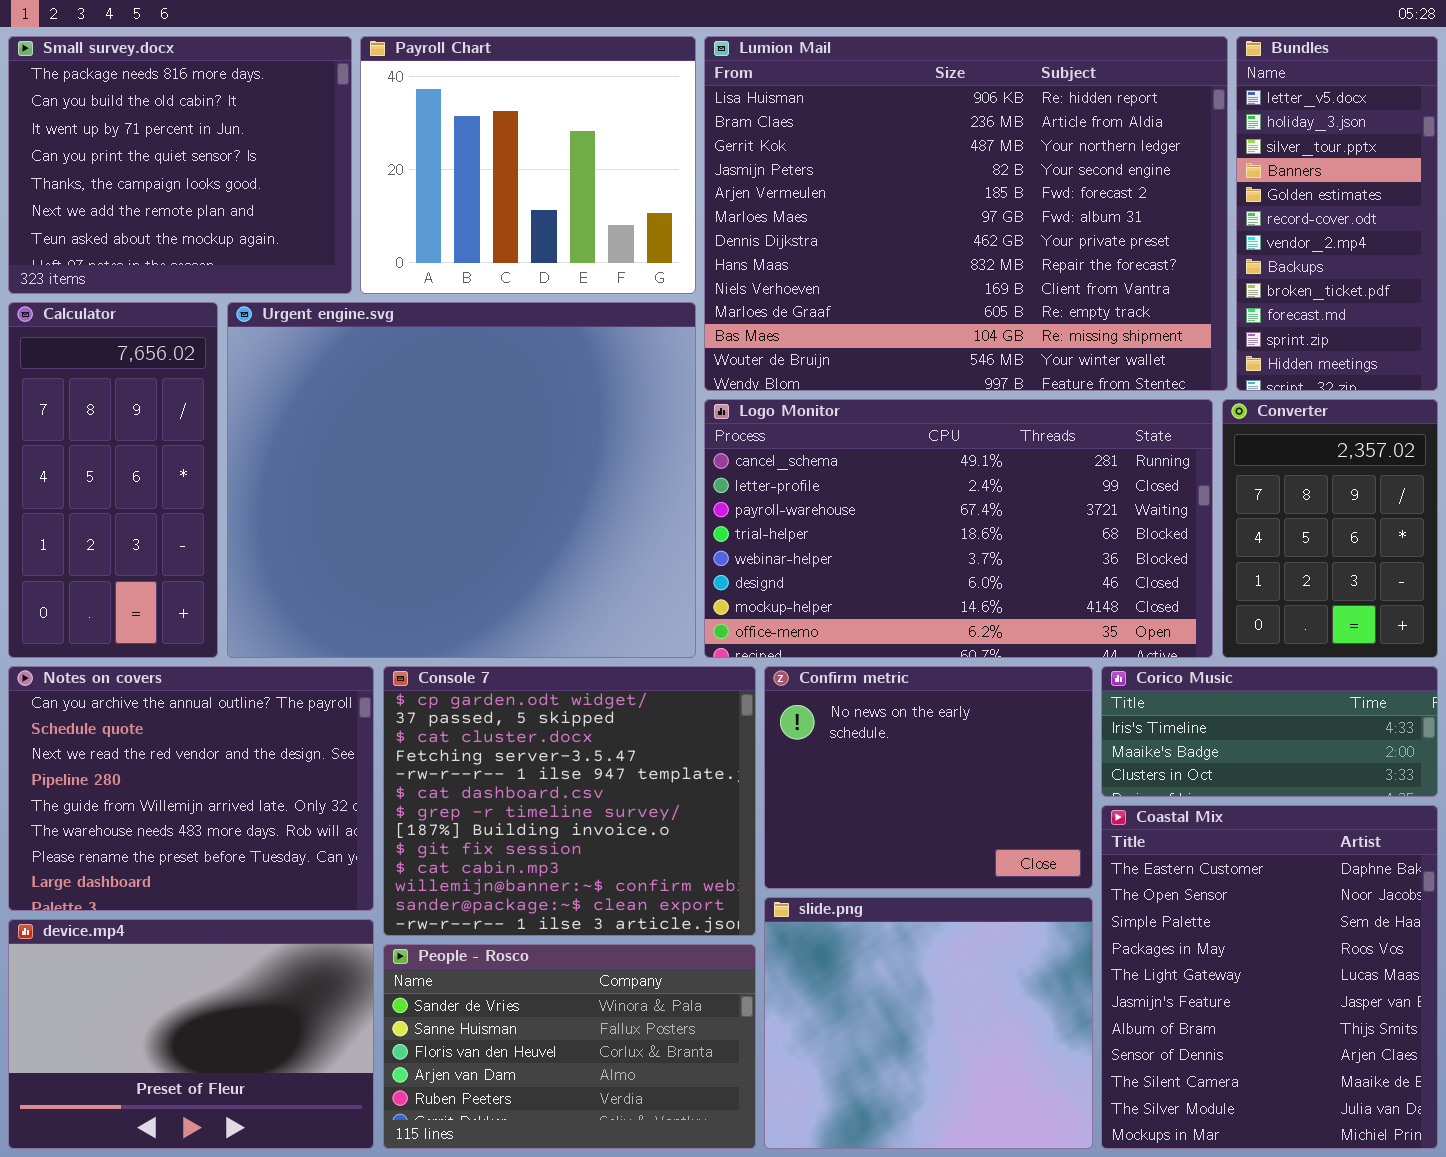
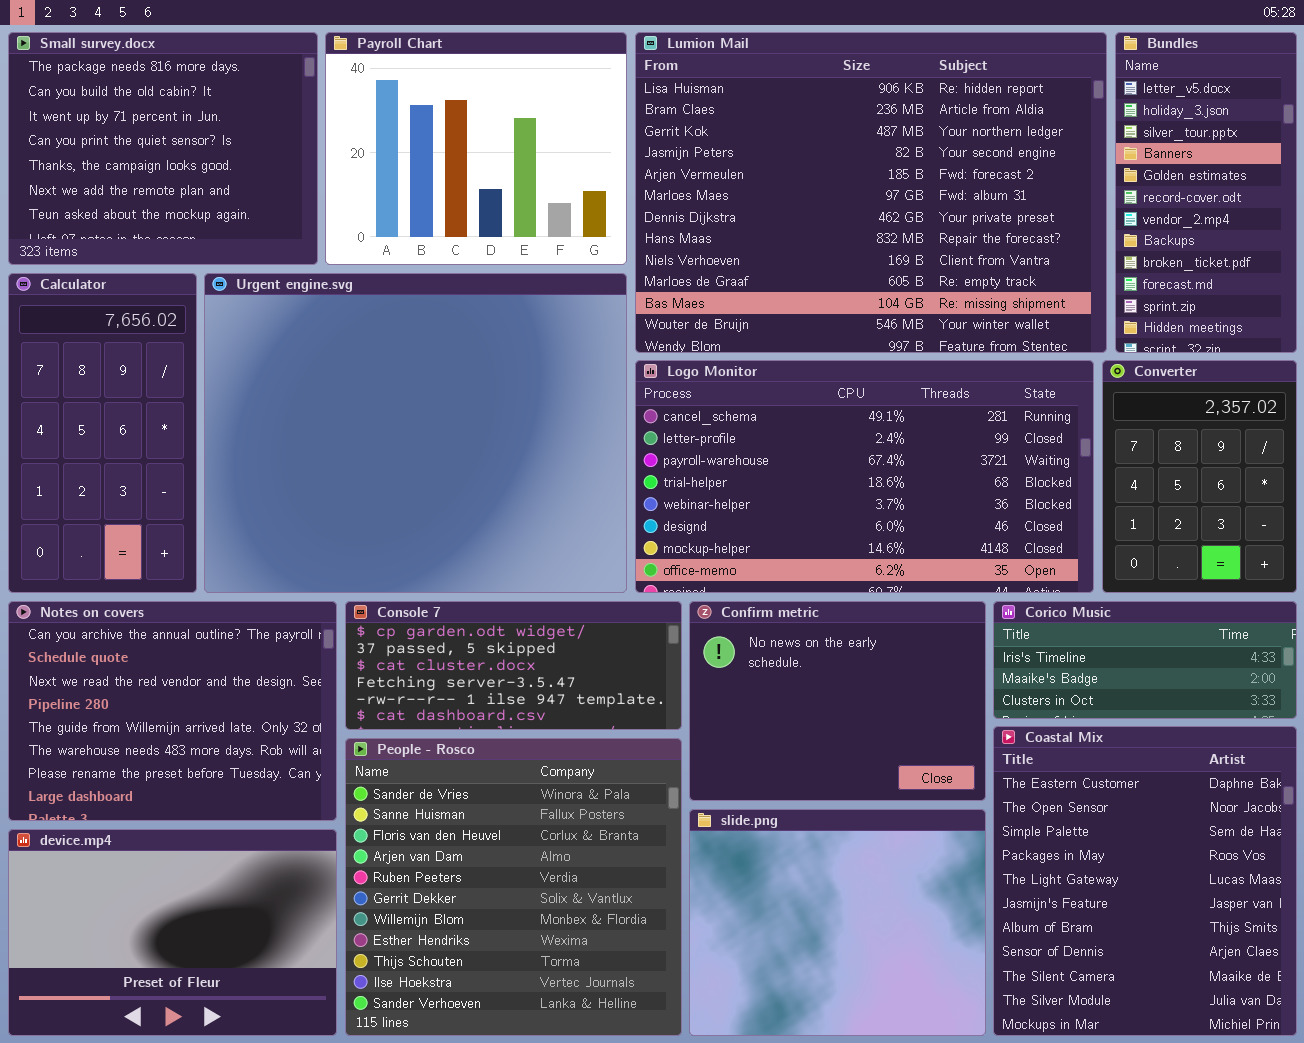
Console 7: [383,666,756,936] -> [345,601,682,730], resized
People - Rosco: [383,944,756,1149] -> [345,738,682,1036], resized

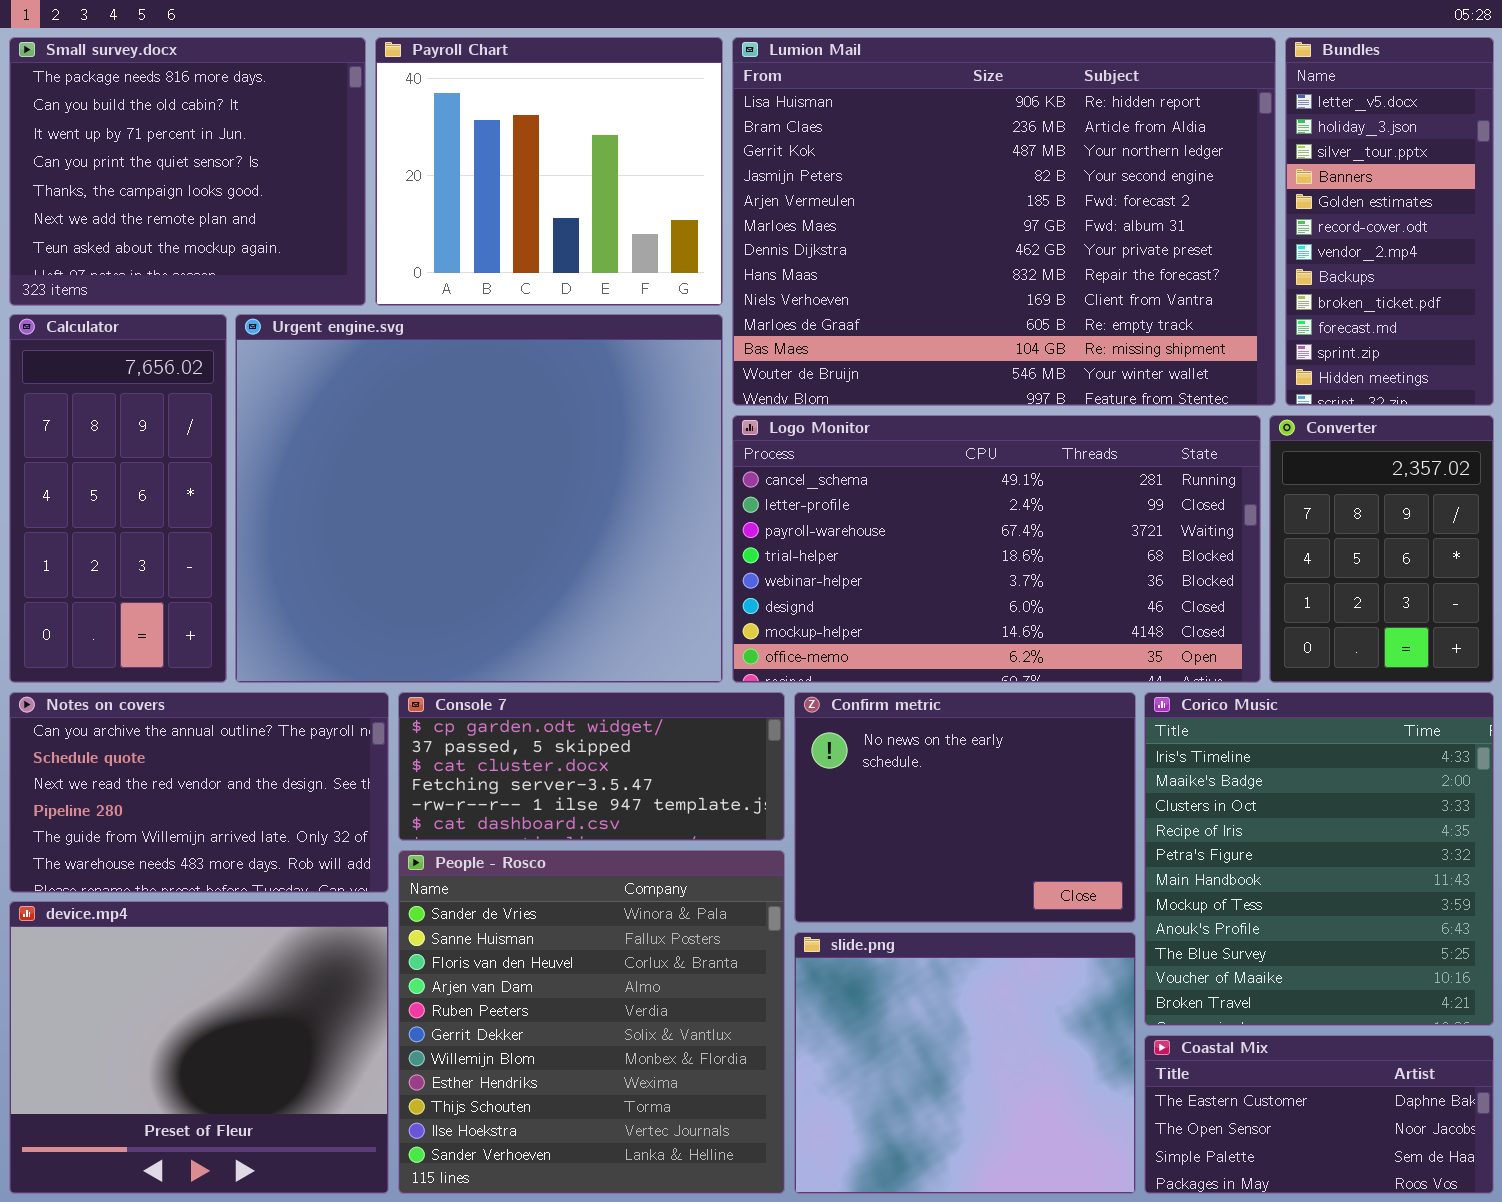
Notes on covers: [8,601,337,821] -> [9,692,389,893], resized
Corico Music: [993,601,1297,719] -> [1144,692,1494,1026], resized
Coastal Mix: [993,726,1297,1036] -> [1144,1035,1494,1194], resized
device.mp4: [8,829,337,1036] -> [9,901,389,1194], resized

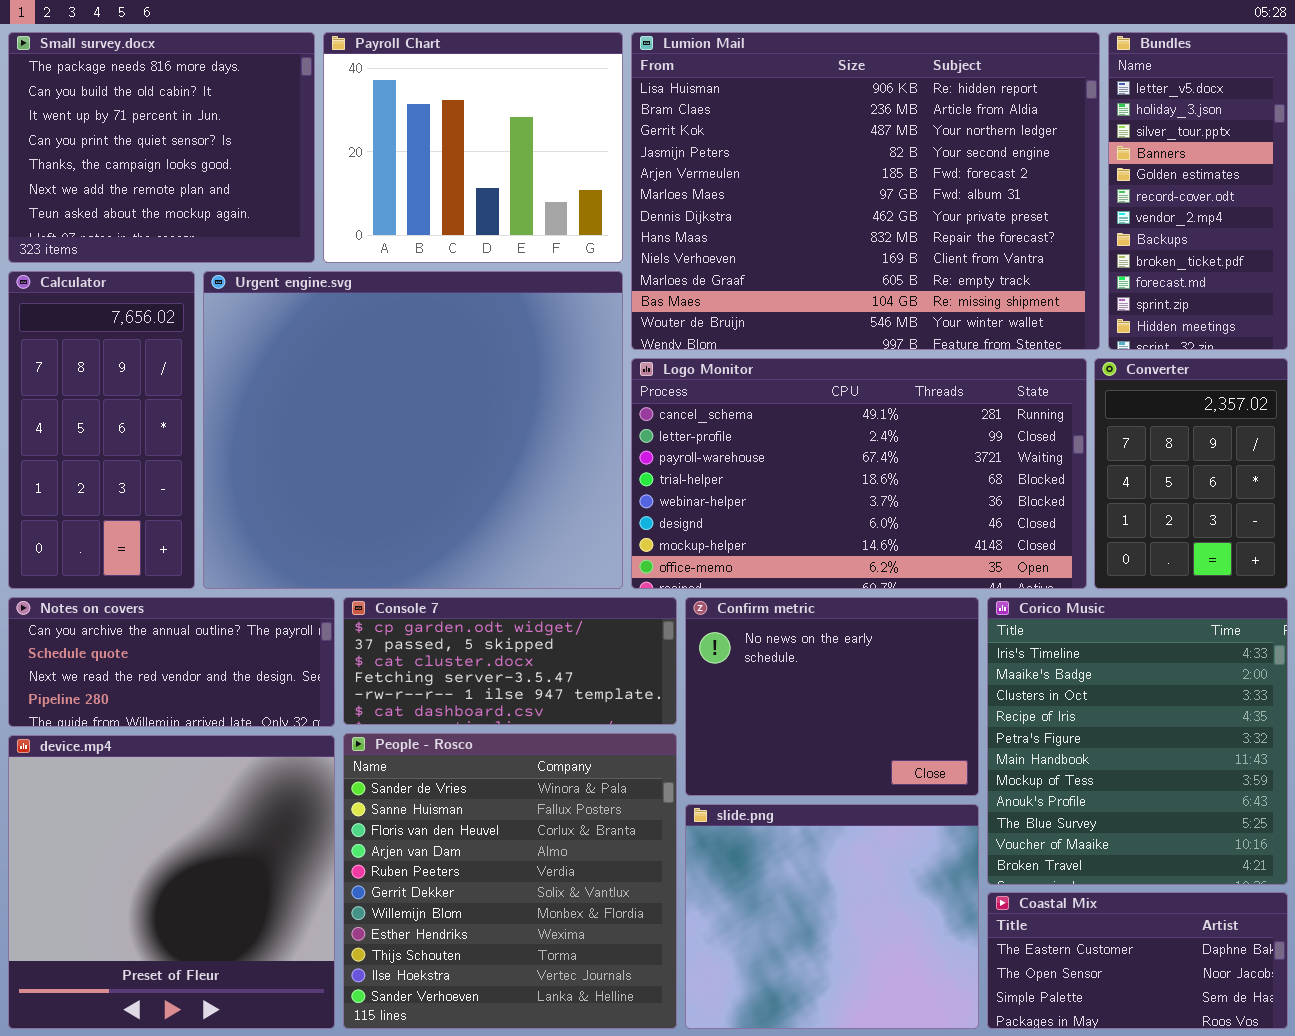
Notes on covers: [9,692,389,893] -> [8,597,335,727], resized
device.mp4: [9,901,389,1194] -> [8,735,335,1029], resized

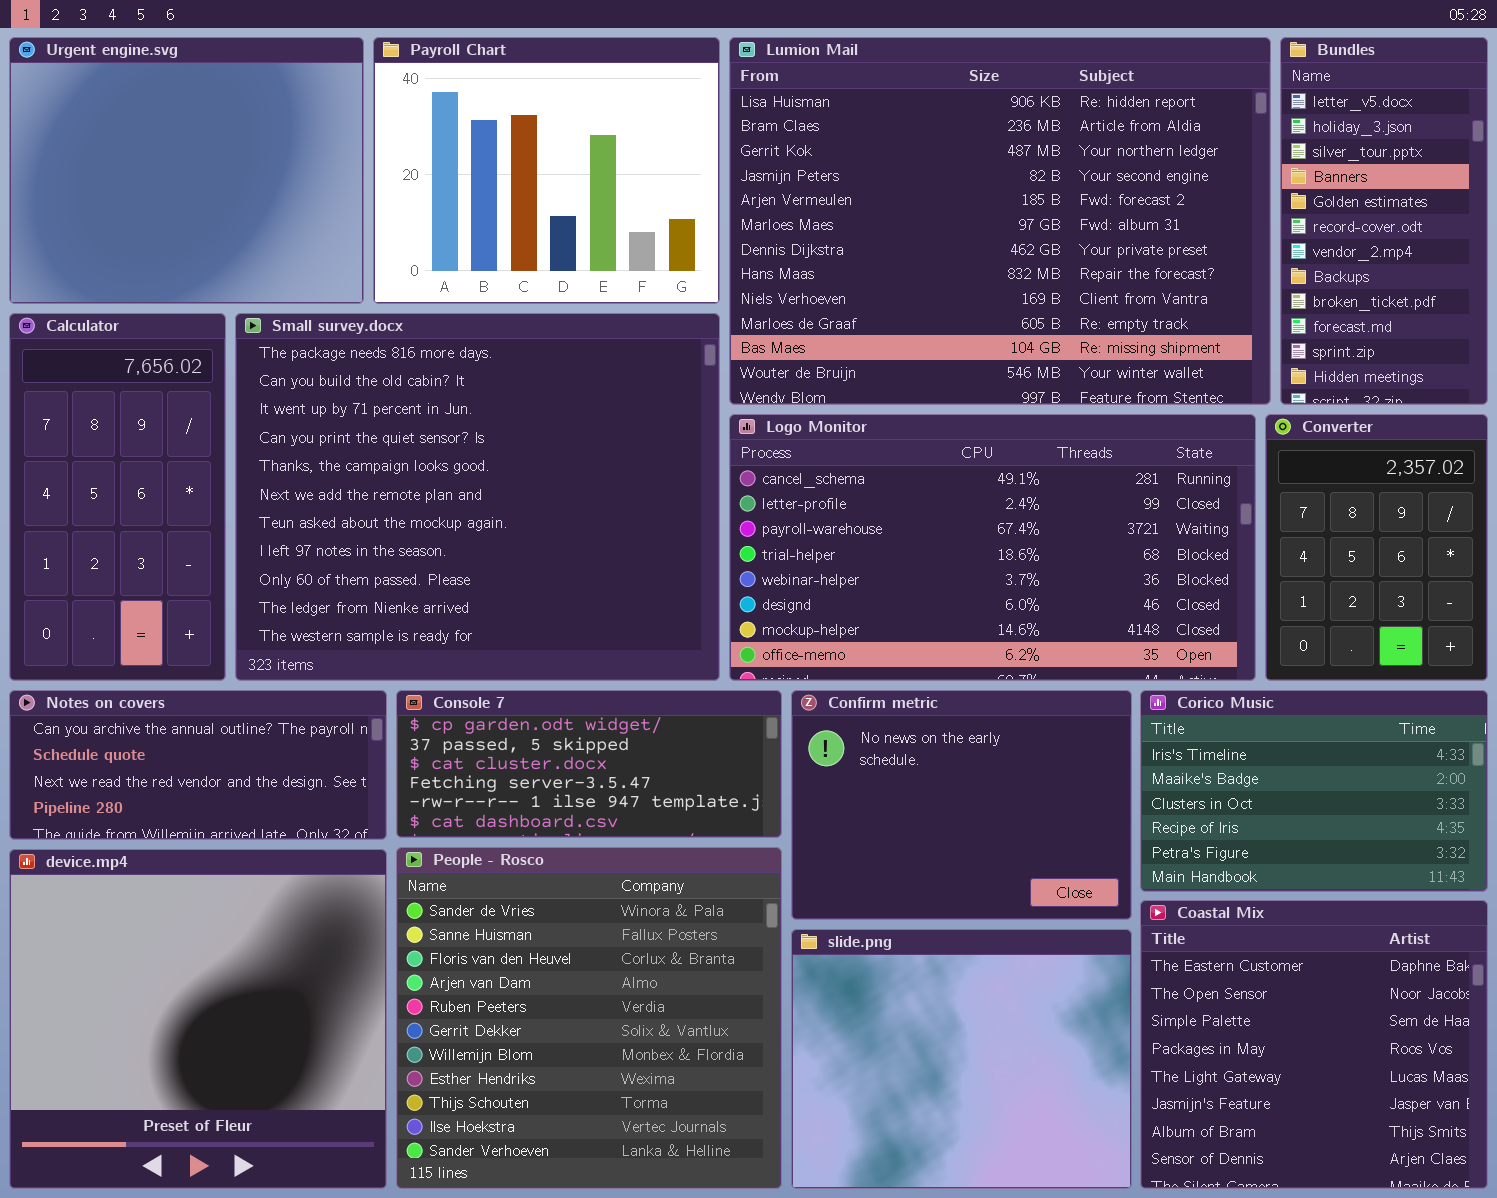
Small survey.docx: [8,32,315,263] -> [235,313,720,681], moved, resized
Urgent engine.svg: [203,271,623,589] -> [9,37,364,304], moved, resized
Corico Music: [987,597,1288,885] -> [1140,690,1488,892], resized
Coastal Mix: [987,892,1288,1029] -> [1140,900,1488,1189], resized

